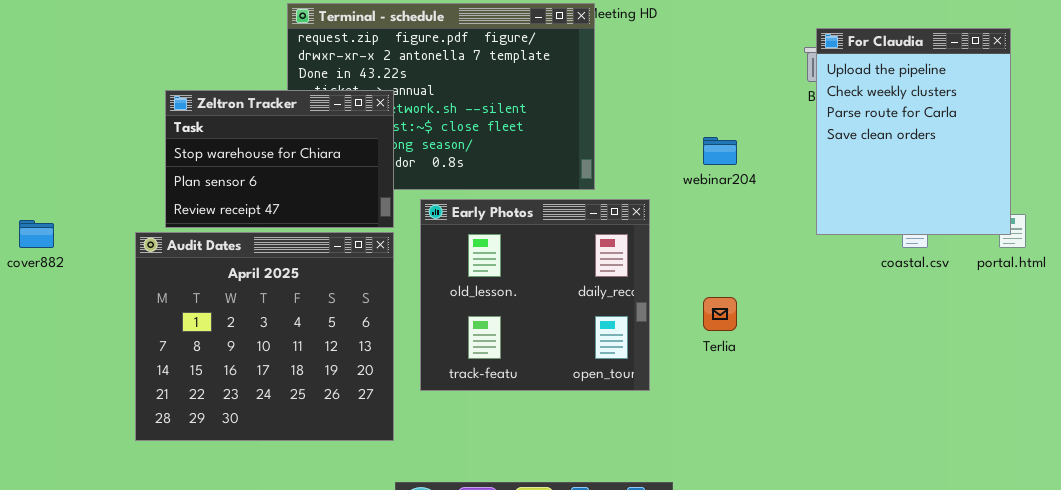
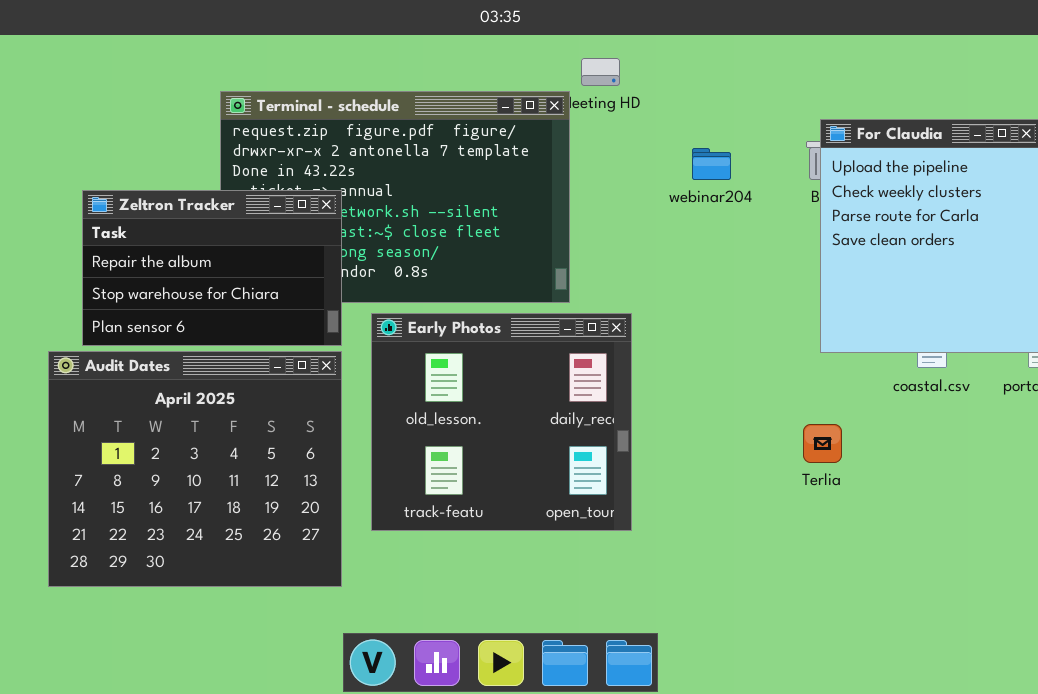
Zeltron Tracker: [165,90,394,228] -> [82,190,342,346], scrolled up 1 row
webinar204: [703,137,737,165] -> [692,148,731,180], moved
Terlia: [703,297,737,331] -> [803,424,842,463], moved

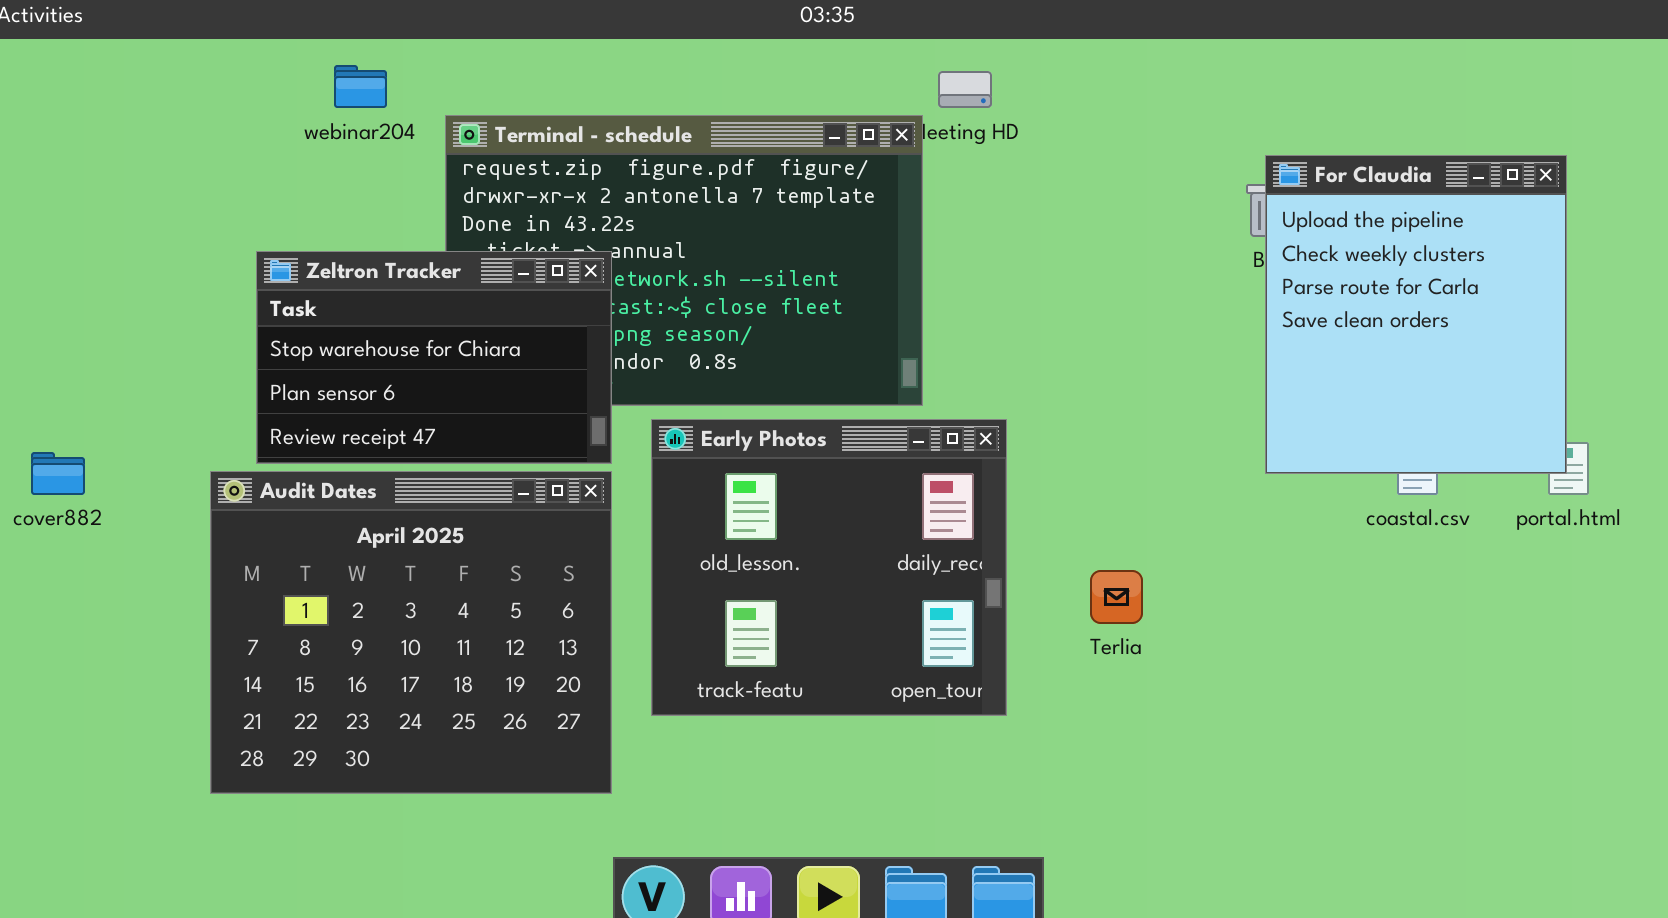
webinar204: [692,148,731,180] -> [334,65,387,108], moved
Zeltron Tracker: [82,190,342,346] -> [256,251,612,464], scrolled down 1 row
Terlia: [803,424,842,463] -> [1090,570,1143,624], moved

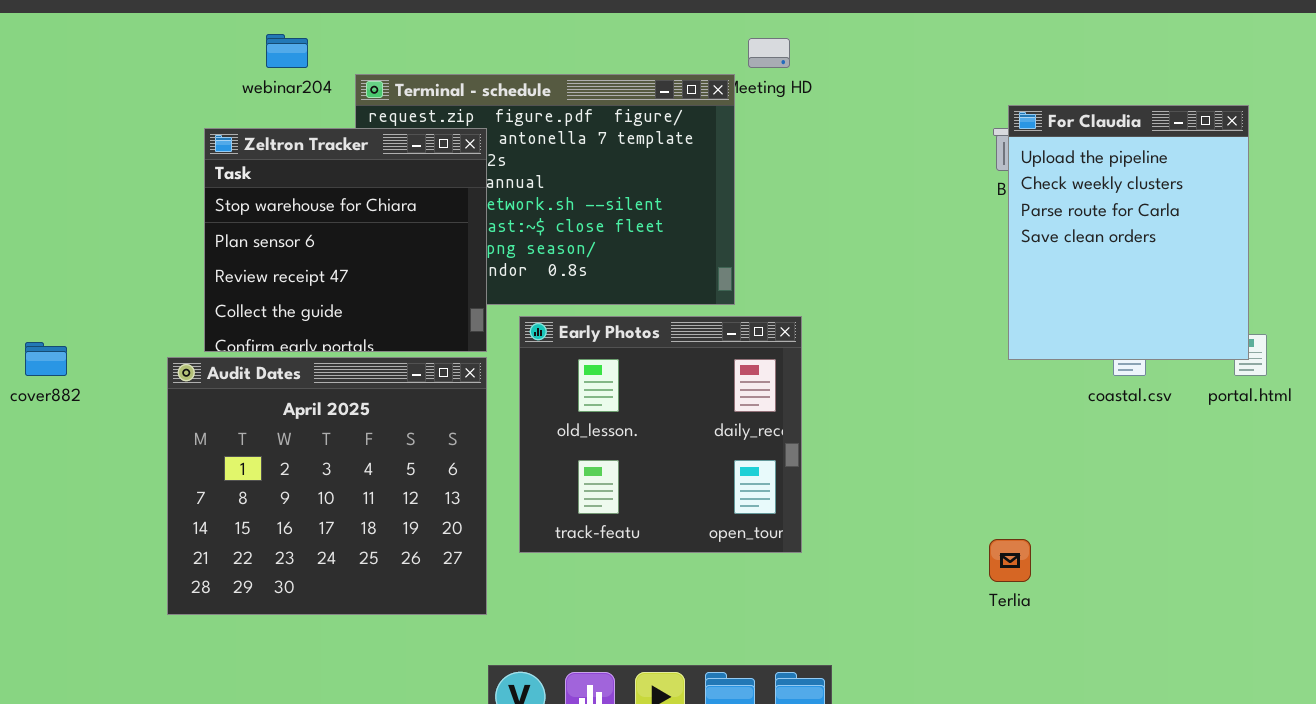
Zeltron Tracker: [256,251,612,464] -> [204,128,487,352], resized
Terlia: [1090,570,1143,624] -> [989,539,1031,582], moved

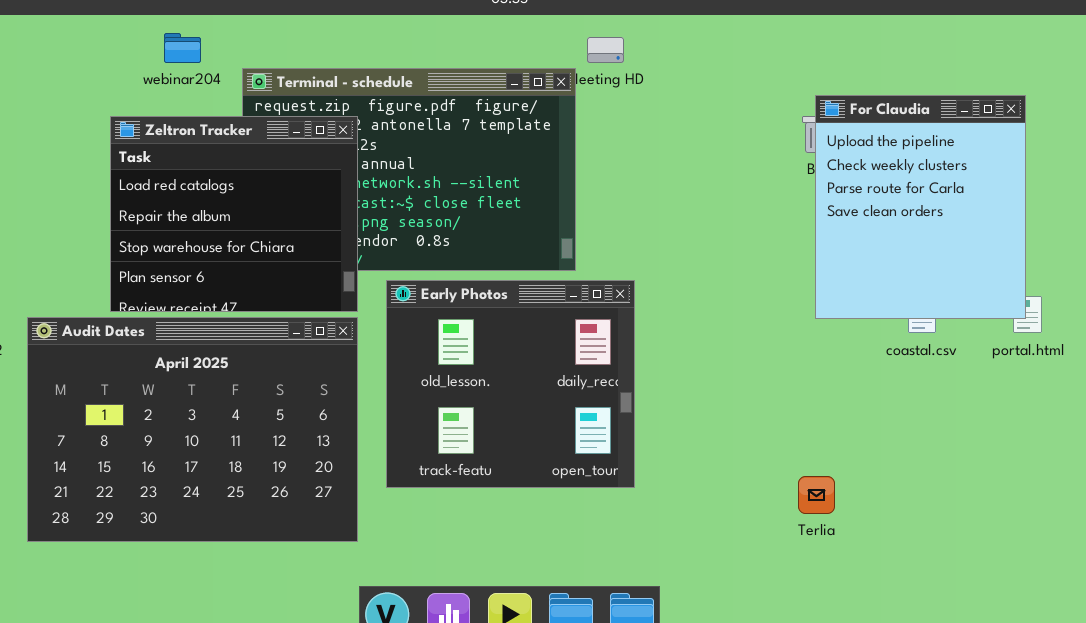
Zeltron Tracker: [204,128,487,352] -> [110,116,358,312], scrolled up 2 rows
Audit Dates: [167,357,487,615] -> [27,317,358,542], resized

